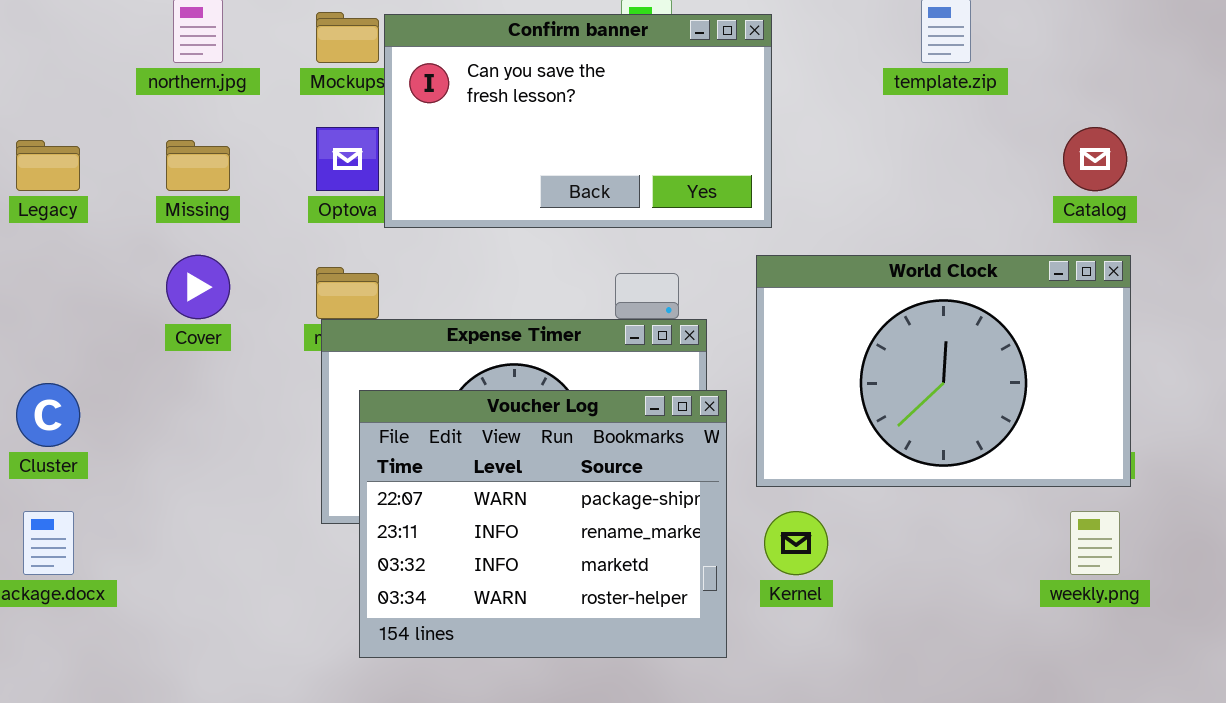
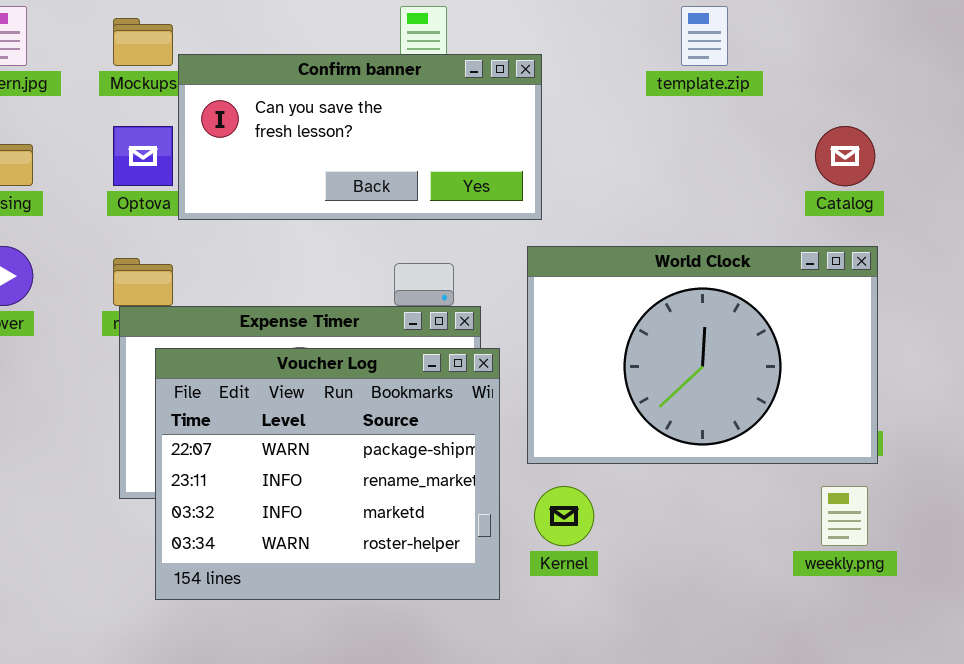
Confirm banner: [384,14,772,228] -> [178,54,542,220], resized
Voucher Log: [359,390,727,658] -> [155,348,500,600], moved

